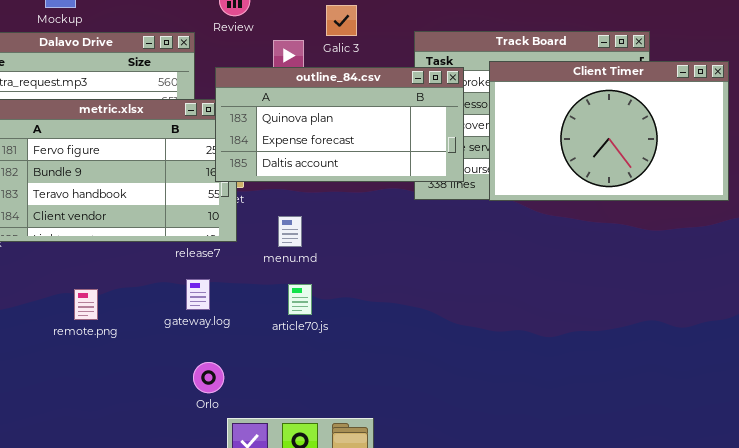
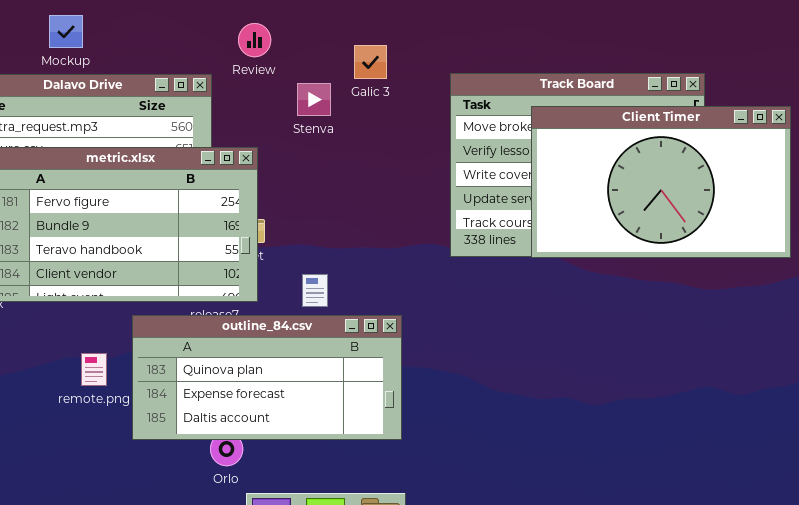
outline_84.csv: [215,67,464,182] -> [132,315,402,440], moved

